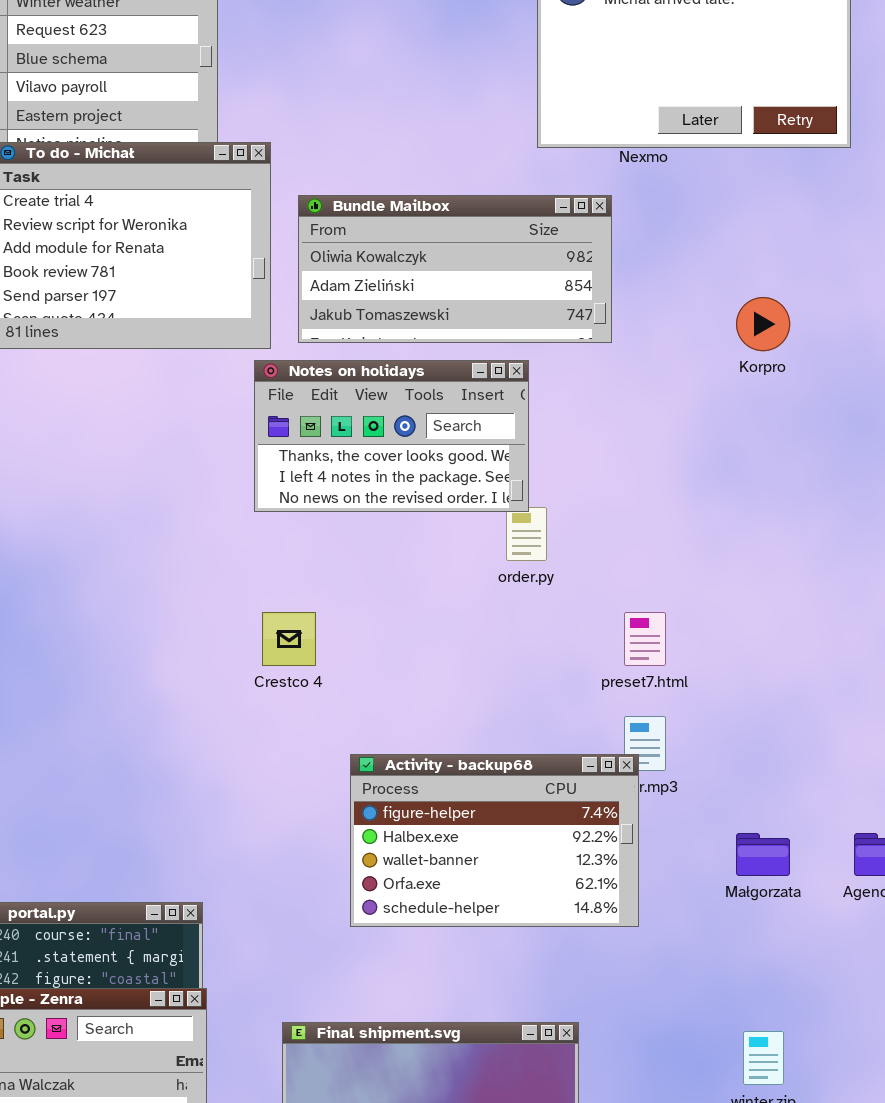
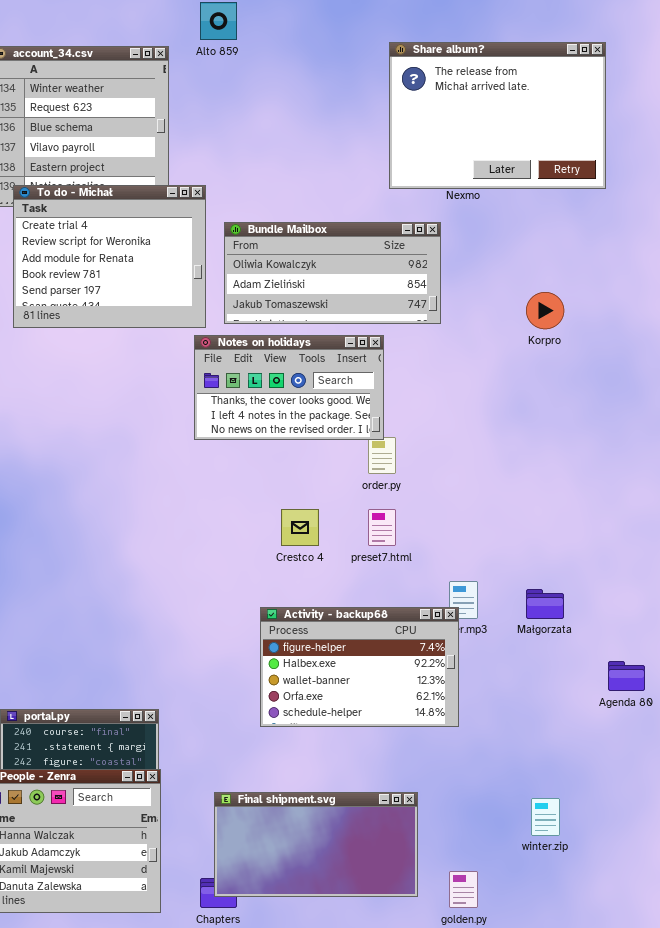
Crestco 4: [262,612,316,666] -> [281,509,319,546], moved
preset7.html: [624,612,666,666] -> [368,509,396,546], moved
Małgorzata: [736,833,790,876] -> [526,589,564,619], moved

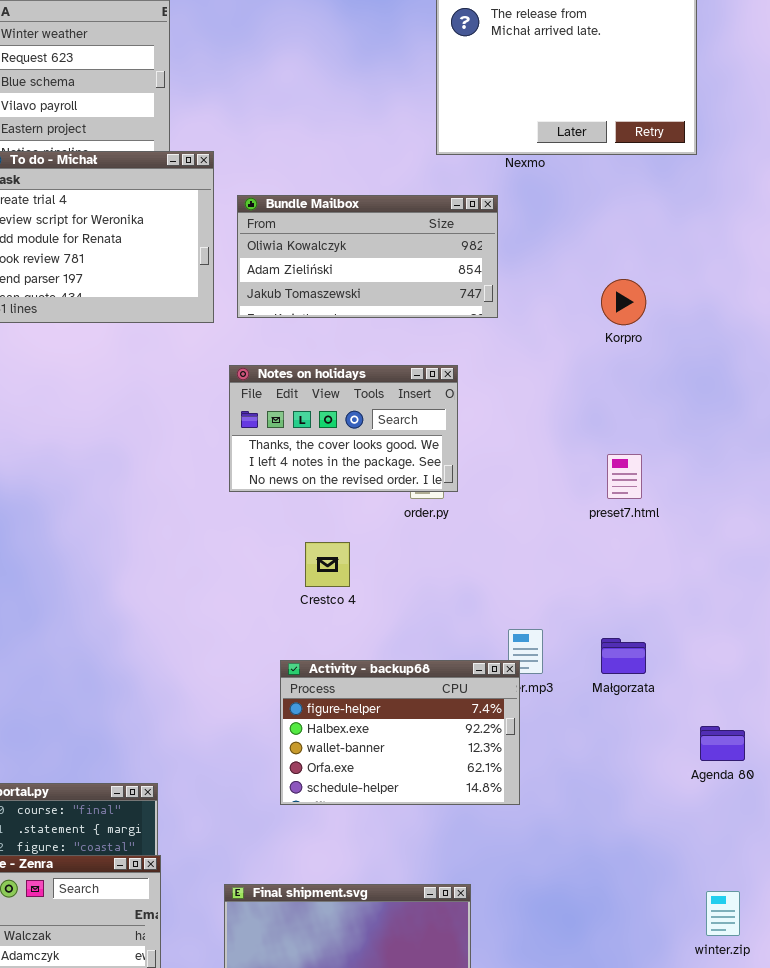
Notes on holidays: [194,335,384,440] -> [229,365,458,492], moved
preset7.html: [368,509,396,546] -> [607,454,642,499], moved
winter.zip: [531,798,560,836] -> [706,891,740,936], moved

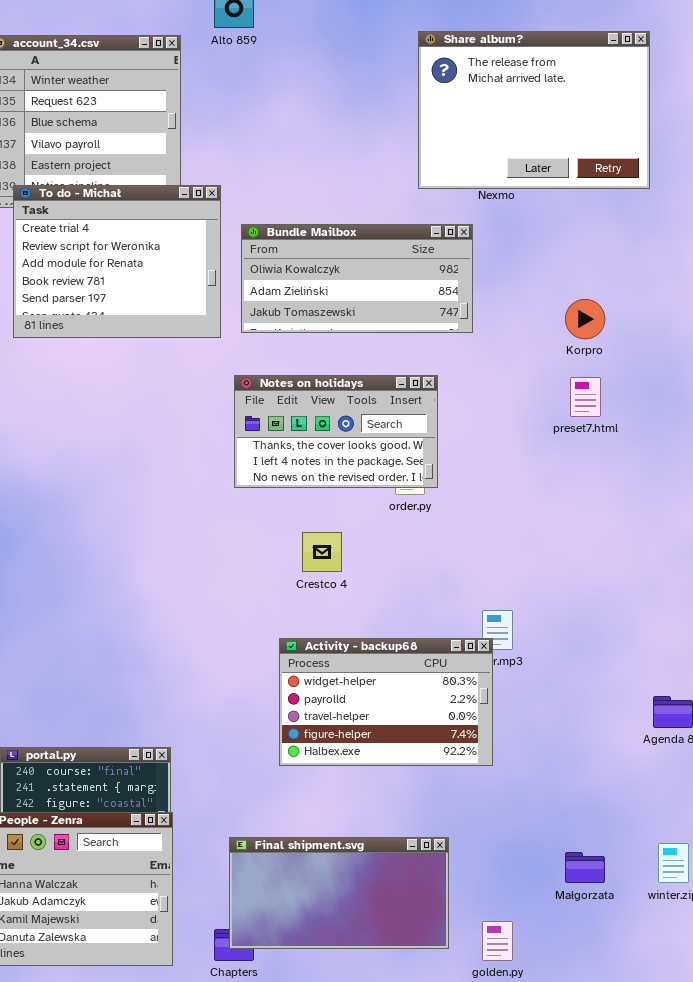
preset7.html: [607,454,642,499] -> [570,377,601,417], moved
Małgorzata: [601,638,646,674] -> [565,852,605,883], moved
Activity - backup68: [280,660,520,805] -> [279,638,493,766], scrolled up 3 rows

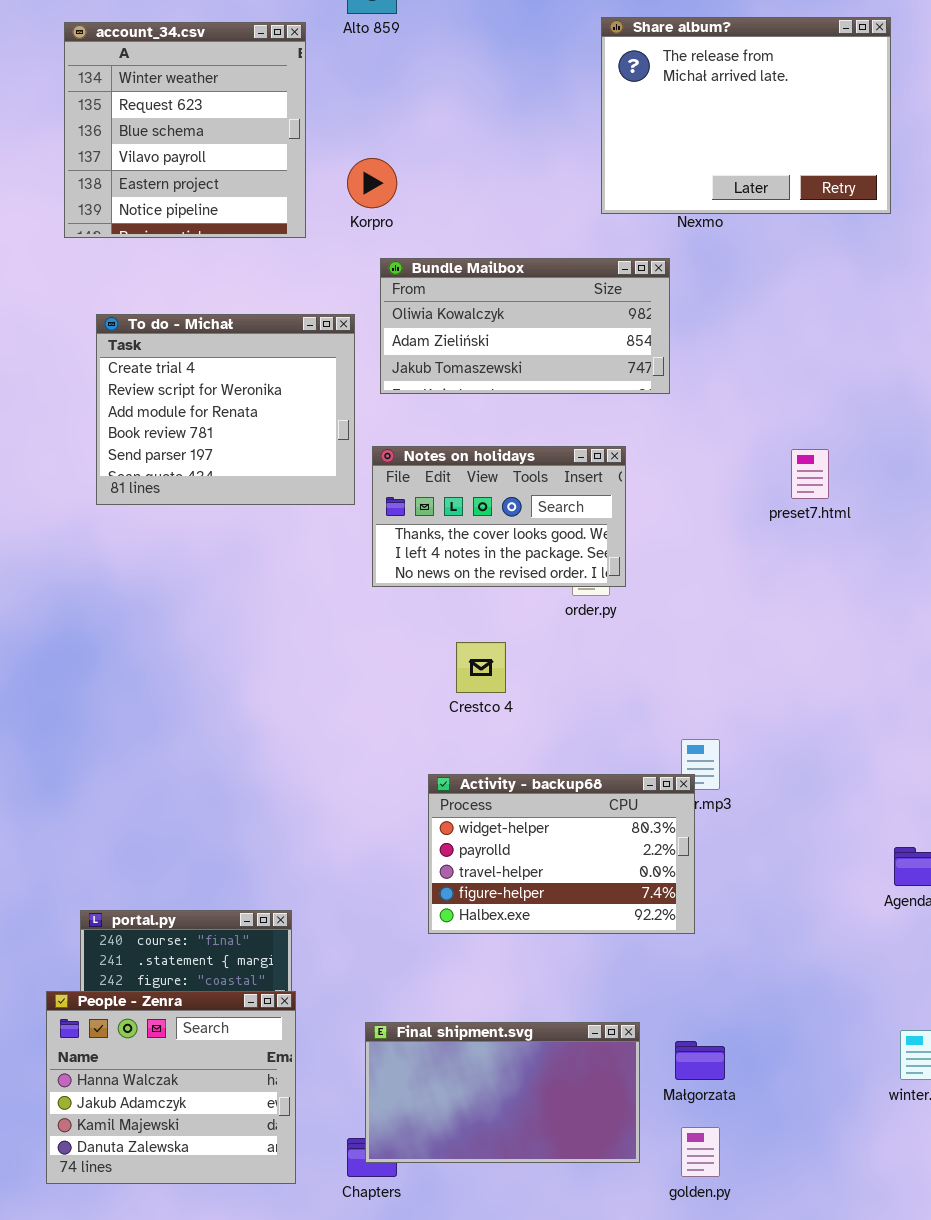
To do - Michał: [13,185,221,338] -> [96,314,355,505], moved
Korpro: [565,299,605,339] -> [347,158,397,208], moved
Małgorzata: [565,852,605,883] -> [675,1041,725,1080], moved

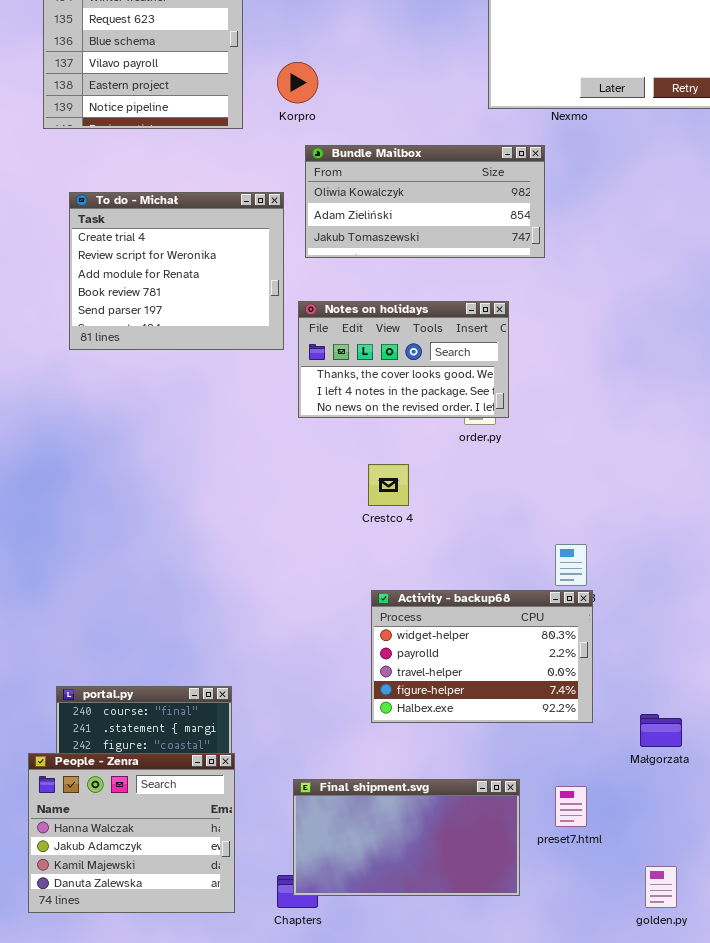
preset7.html: [791,449,829,499] -> [555,786,587,827], moved
Activity - backup68: [428,774,695,934] -> [371,590,593,723], moved
Małgorzata: [675,1041,725,1080] -> [640,714,682,747], moved
golden.py: [681,1127,720,1177] -> [645,866,677,908], moved

